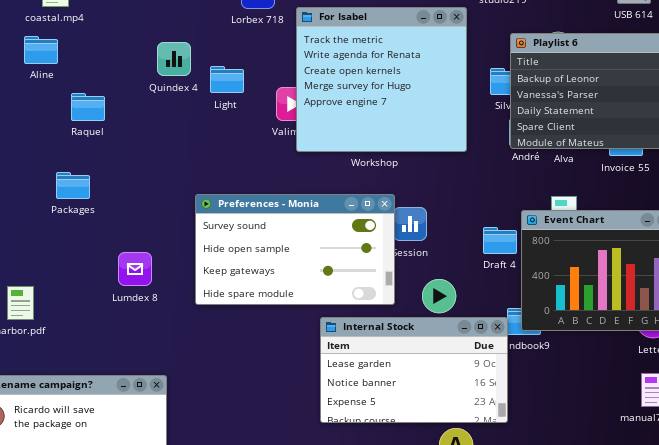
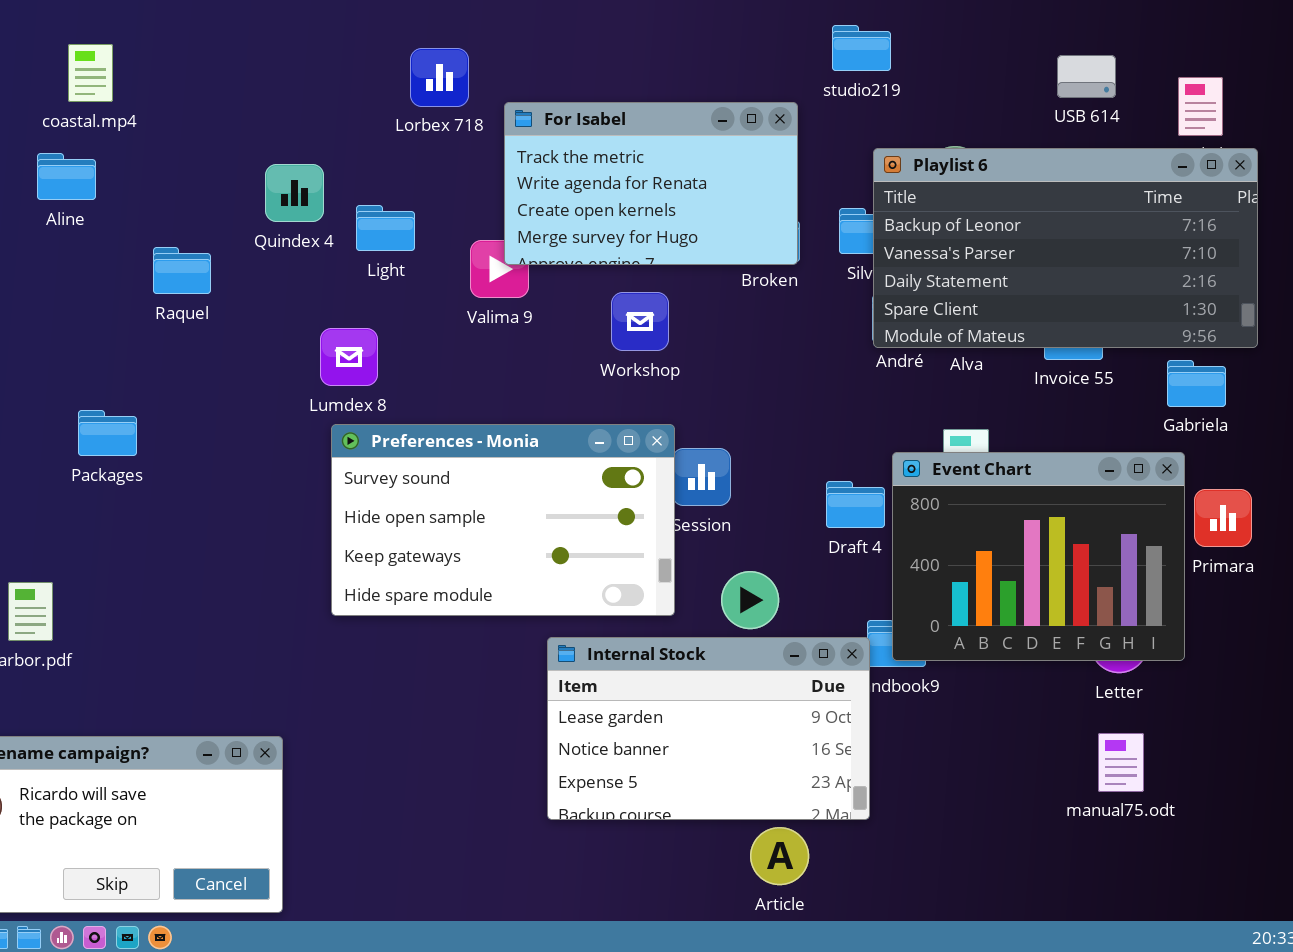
For Isabel: [296,7,467,152] -> [504,102,798,265], resized
Raquel: [71,93,105,121] -> [153,247,211,294], moved
Packages: [56,172,90,199] -> [78,410,137,456], moved
Lumdex 8: [118,252,152,286] -> [320,328,378,386], moved

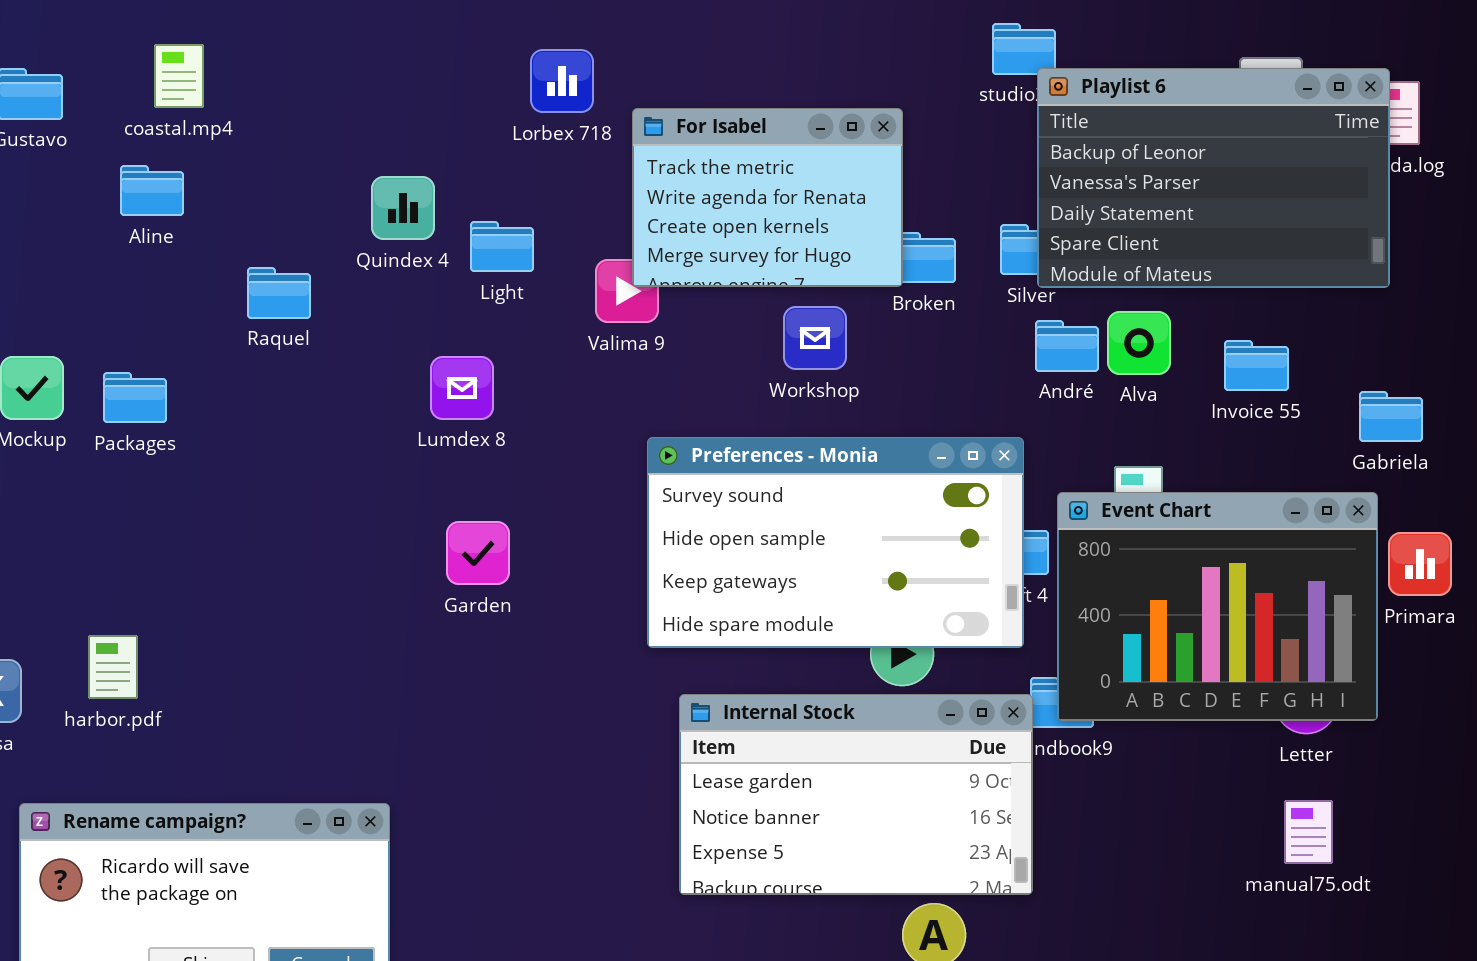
For Isabel: [504,102,798,265] -> [632,108,903,287], resized
Playlist 6: [873,148,1258,348] -> [1037,68,1390,288], moved, resized
Workshop: [611,292,669,351] -> [783,306,847,370], moved
Packages: [78,410,137,456] -> [103,372,167,423], moved
Preferences - Monia: [331,424,675,616] -> [647,437,1024,648], moved

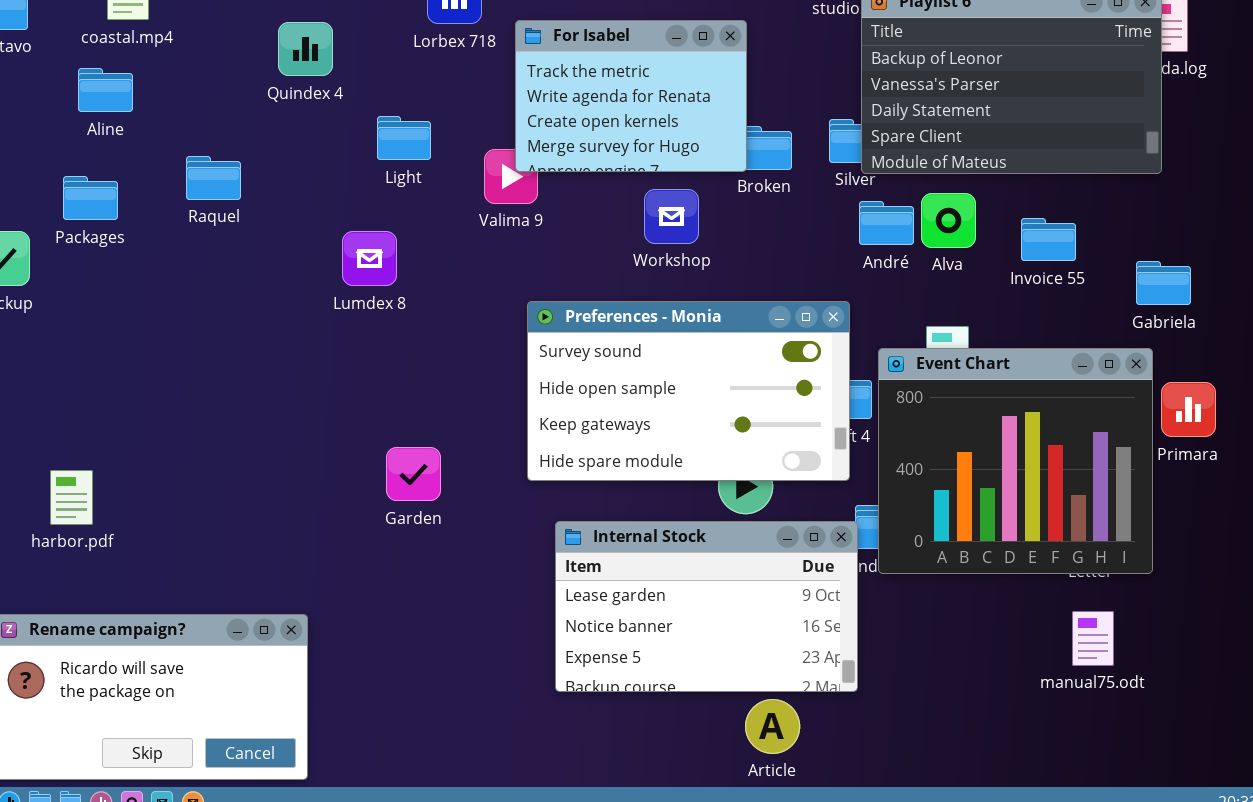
Quindex 4: [371,176,435,240] -> [278,22,333,76], moved
Packages: [103,372,167,423] -> [63,176,118,220], moved
Event Chart: [1057,492,1378,721] -> [878,348,1153,574], resized
Garden: [446,521,510,585] -> [386,447,441,501], moved

